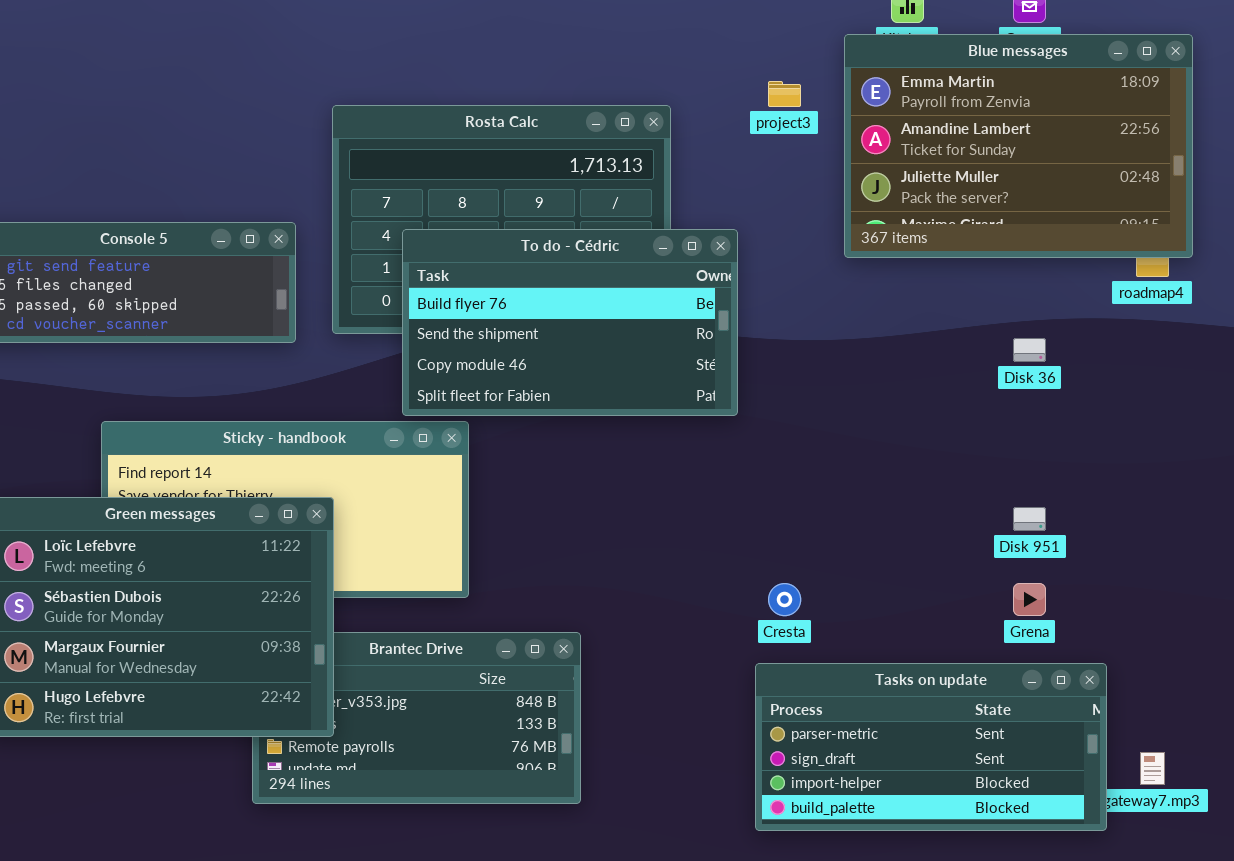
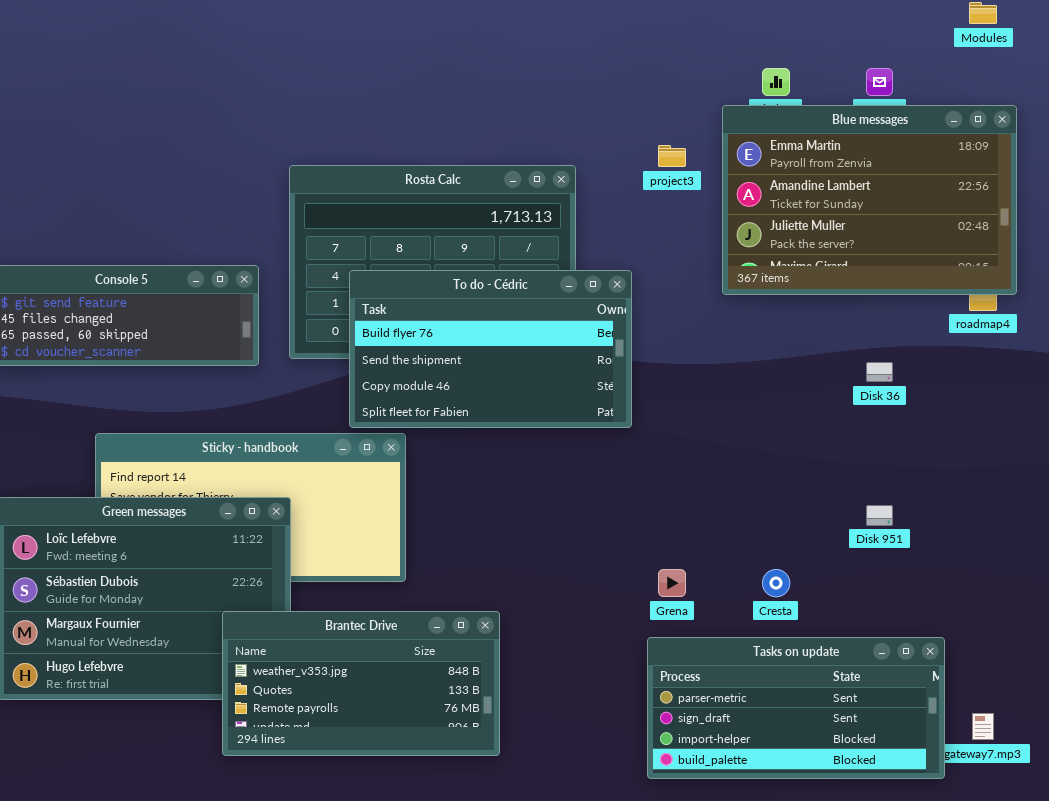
Cresta: [768,583,801,616] -> [762,569,790,597], moved
Grena: [1013,583,1046,616] -> [658,569,686,597], moved
Brantec Drive: [252,632,581,804] -> [222,611,500,756], raised

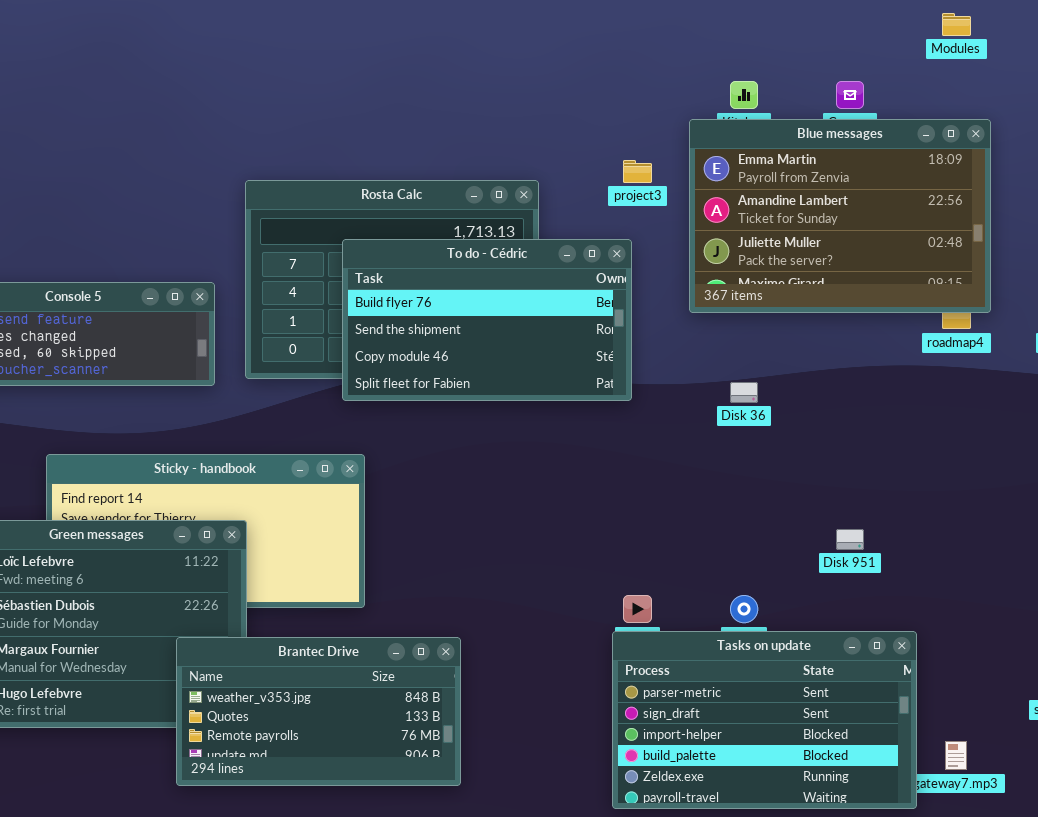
To do - Cédric: [349,270,632,428] -> [342,239,632,401], moved
Disk 36: [866,362,893,382] -> [730,382,758,403], moved
Tasks on update: [647,637,945,779] -> [612,631,917,809], resized

